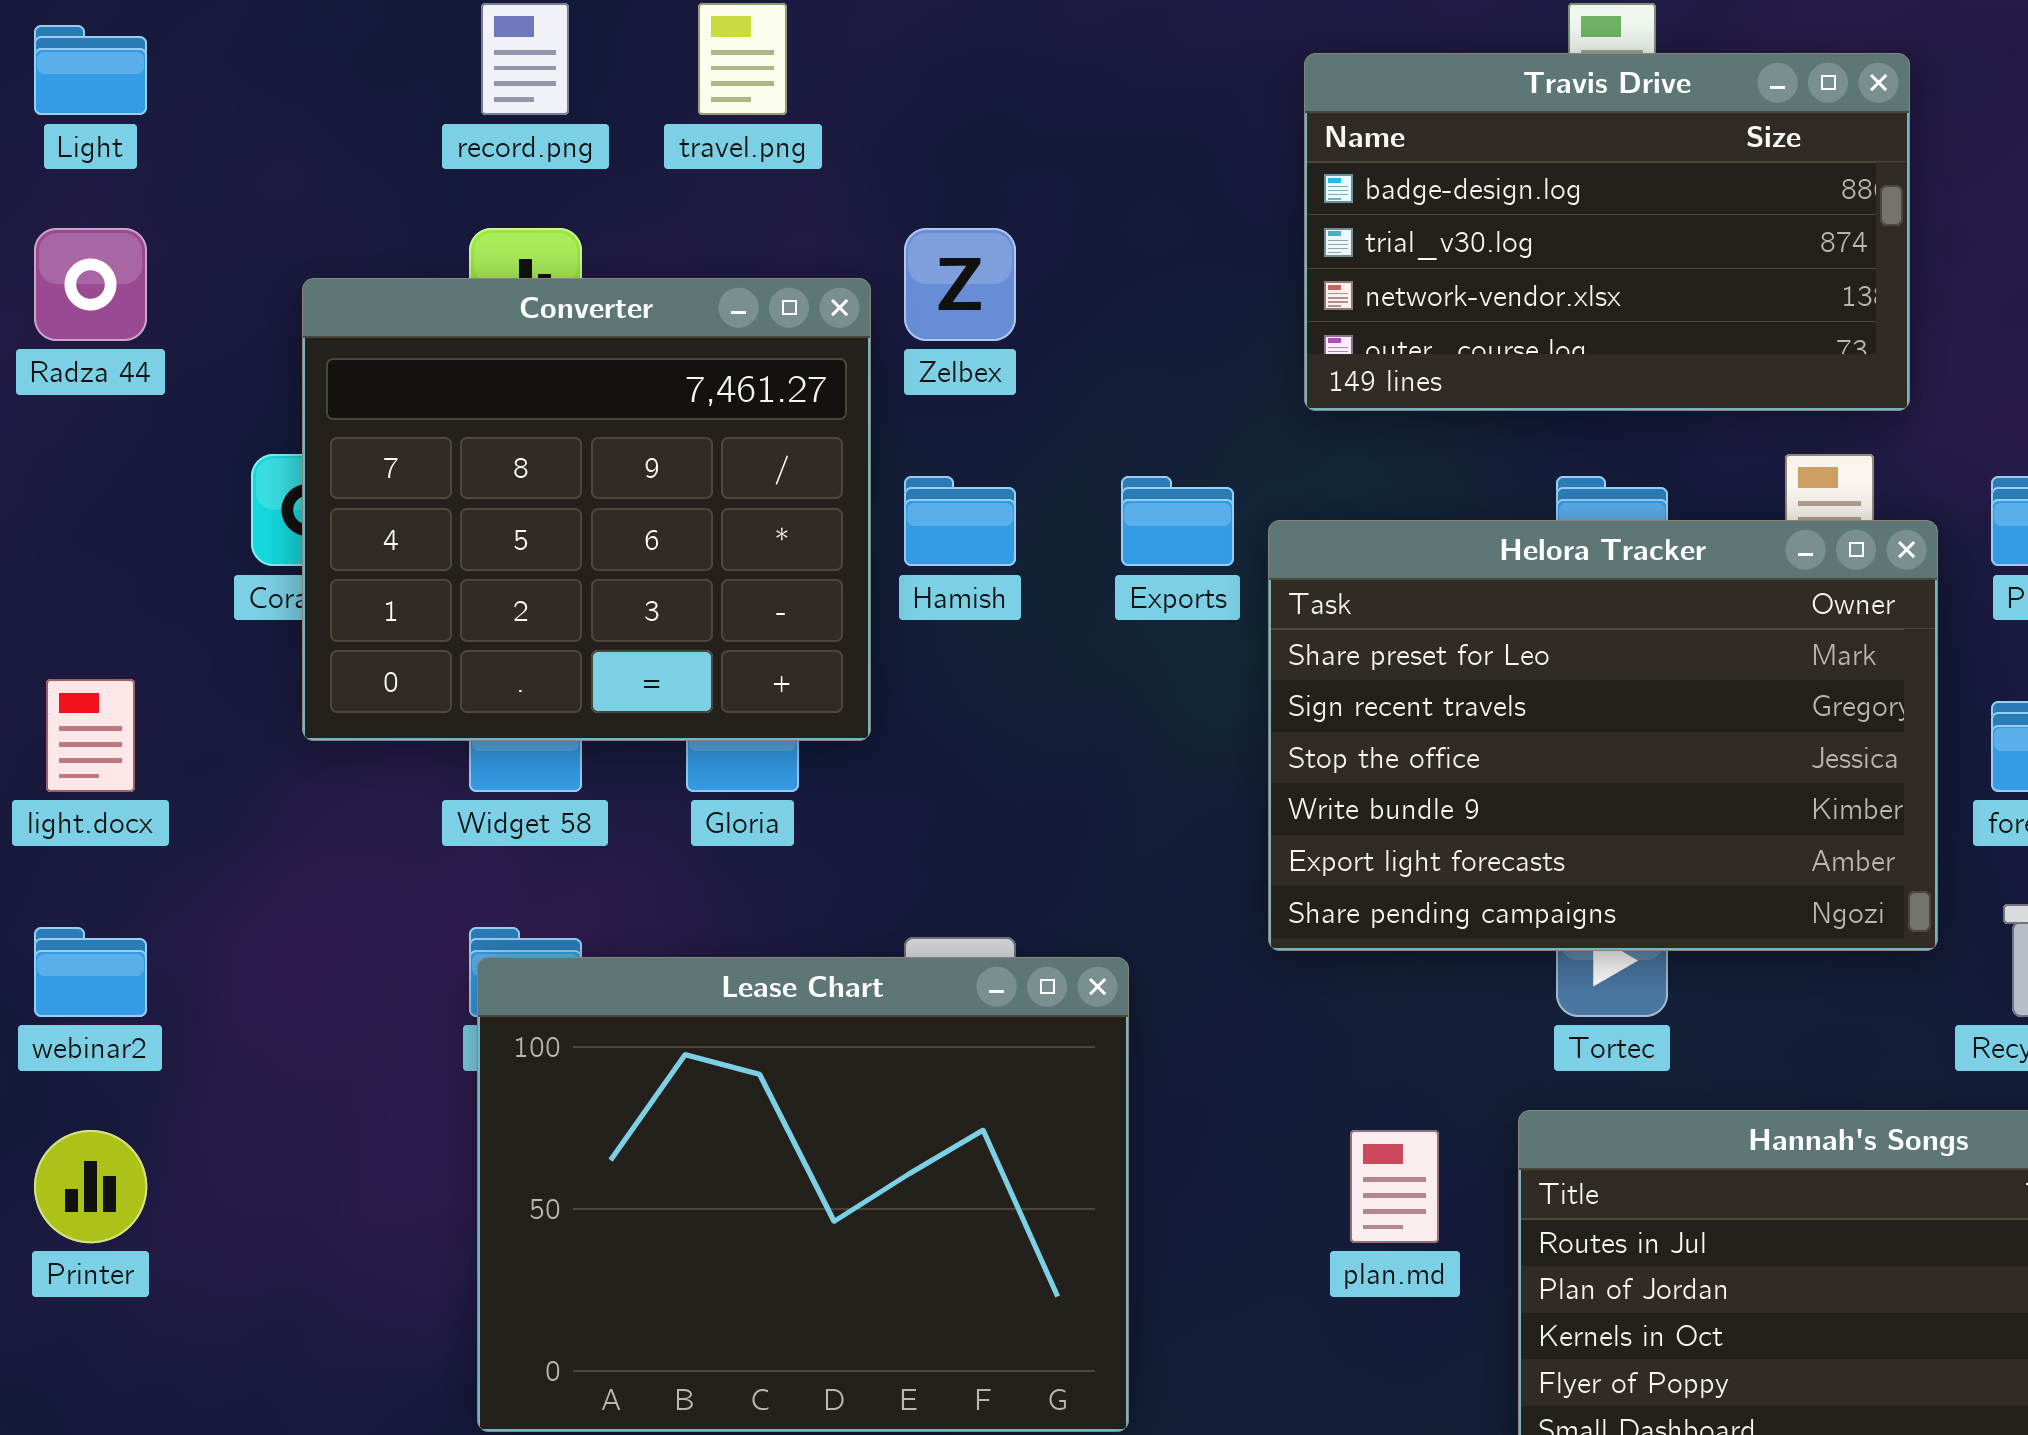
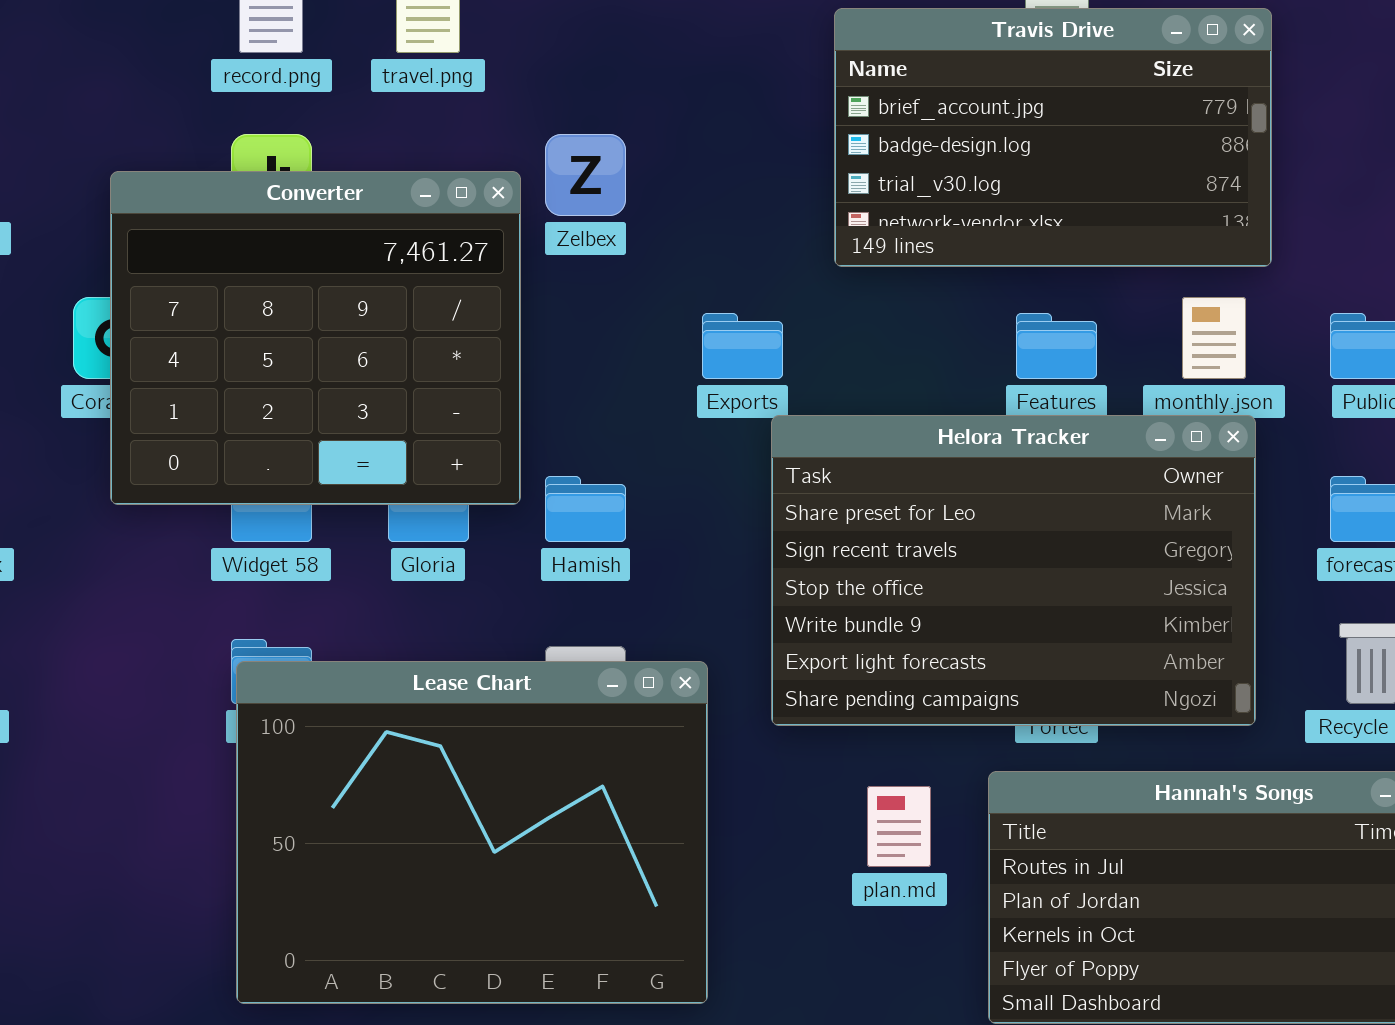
Travis Drive: [1304,53,1910,411] -> [834,8,1272,267], scrolled up 1 row
Hamish: [904,476,1016,566] -> [545,476,626,542], moved
Helora Tracker: [1268,520,1938,951] -> [771,415,1256,726], moved

